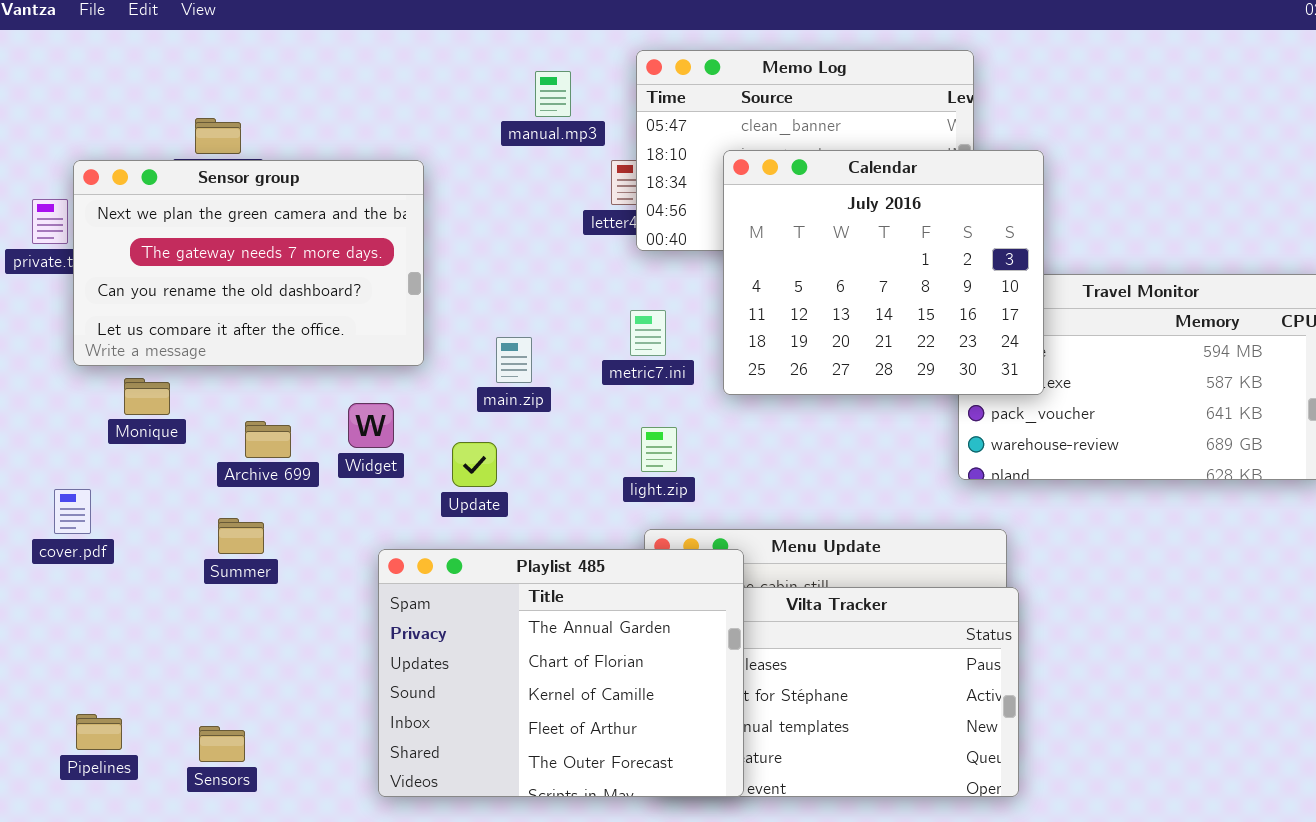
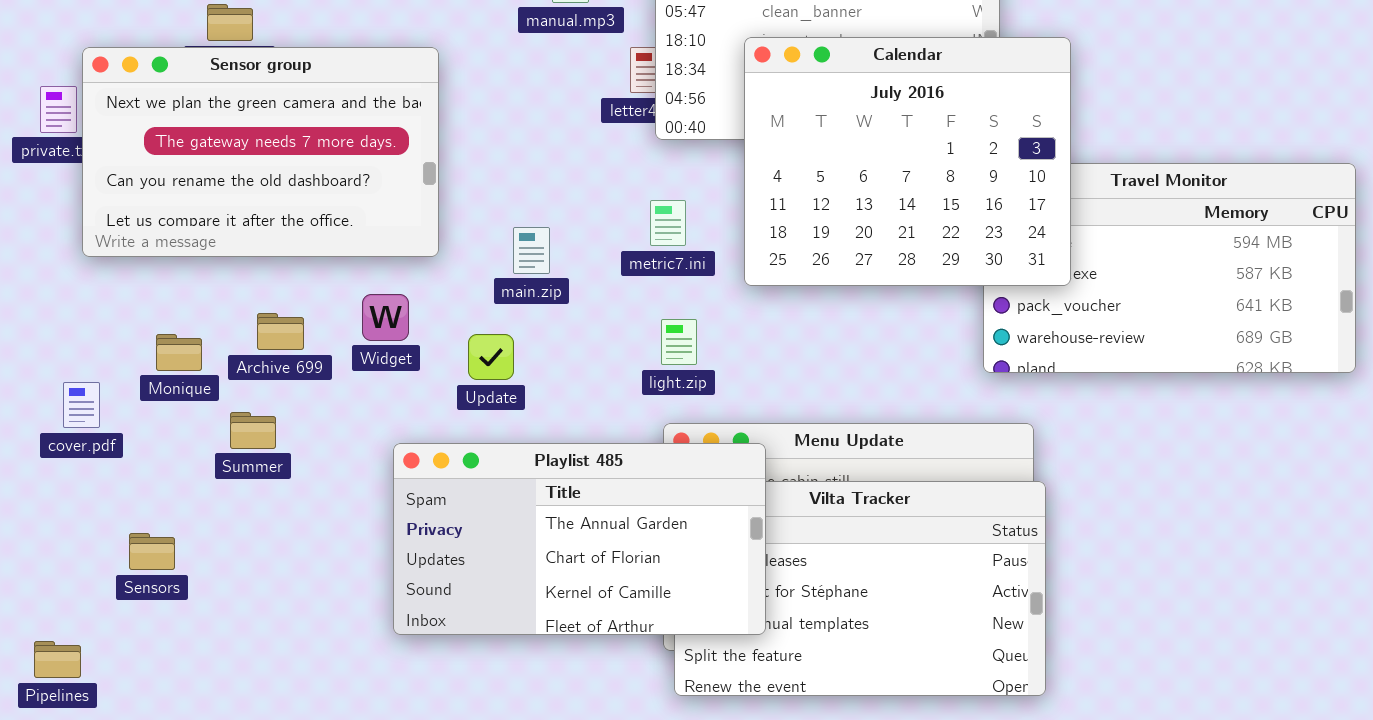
Monique: [124,378,170,415] -> [156,334,202,371], moved
Playlist 485: [378,549,744,797] -> [393,443,766,635], resized
Pipelines: [76,714,122,750] -> [34,641,81,678], moved
Sensors: [199,726,245,762] -> [129,533,175,570], moved

